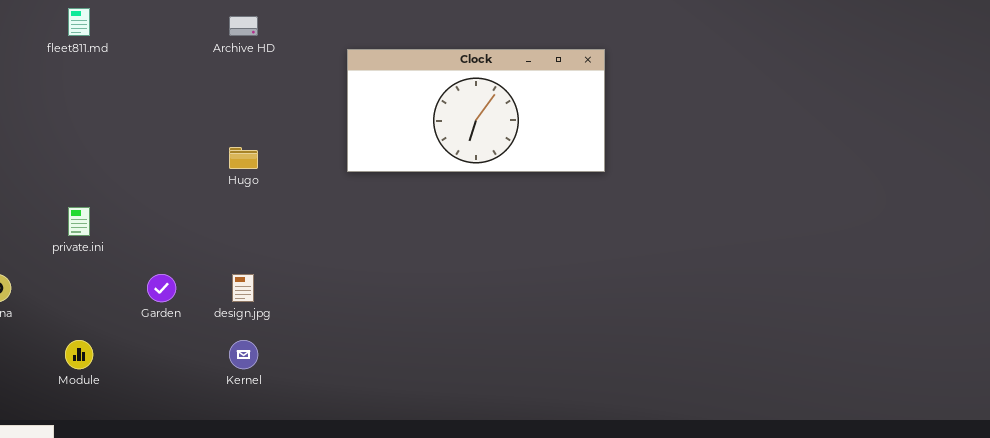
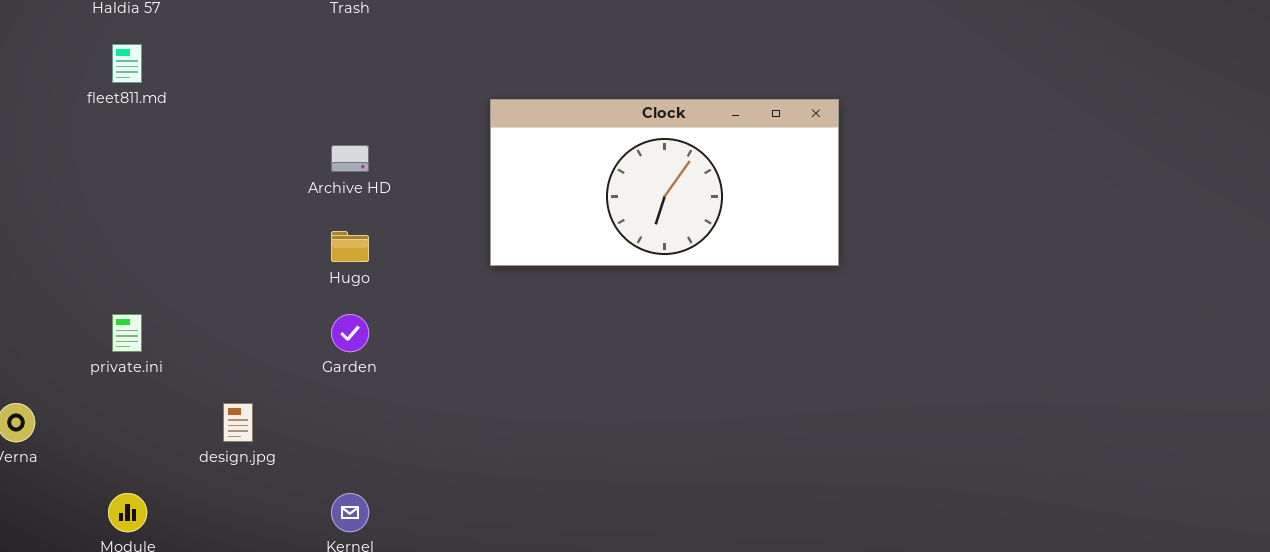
Archive HD: [229,16,258,36] -> [331,145,369,172], moved
Garden: [147,274,176,302] -> [331,314,369,352], moved
design.jpg: [232,274,254,302] -> [223,403,253,442], moved

